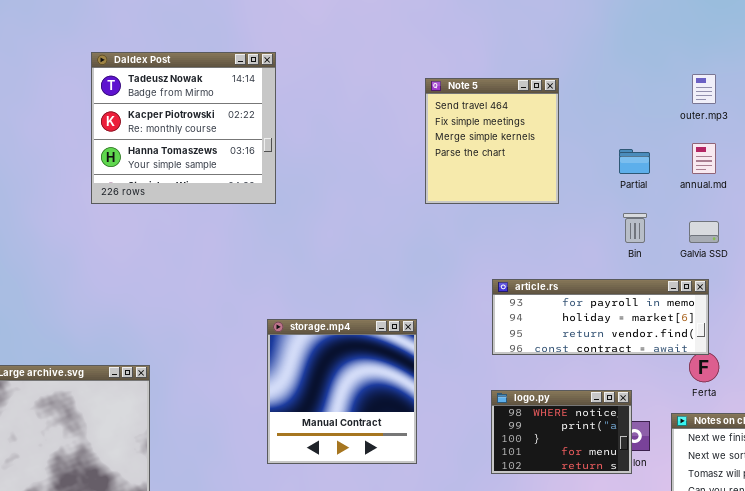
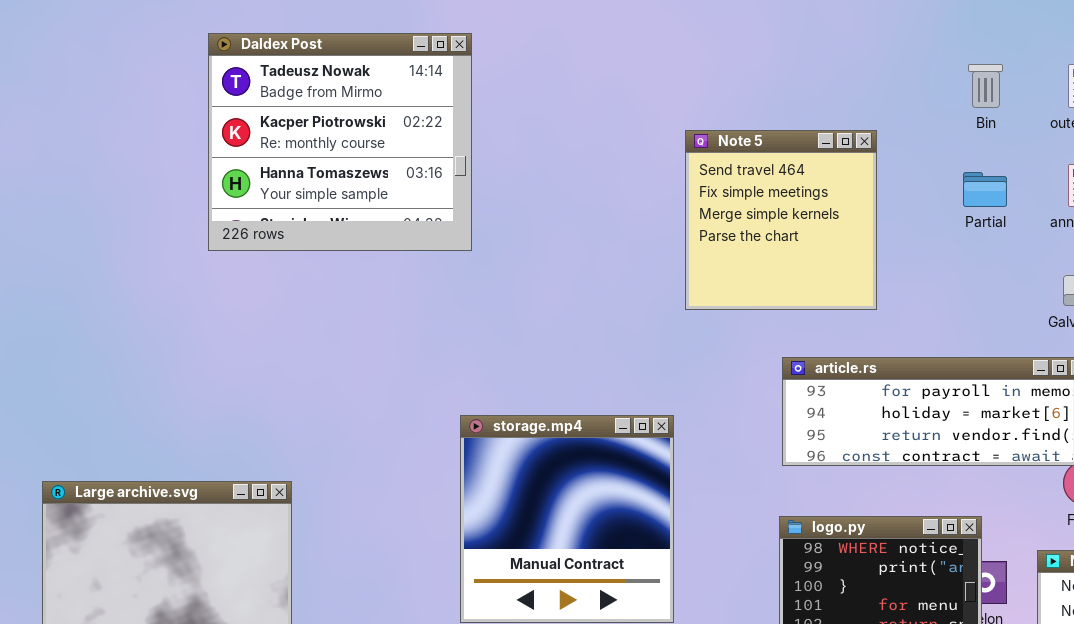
Note 5: [425,78,559,204] -> [685,130,877,310], moved
Bin: [623,213,647,243] -> [968,64,1003,108], moved

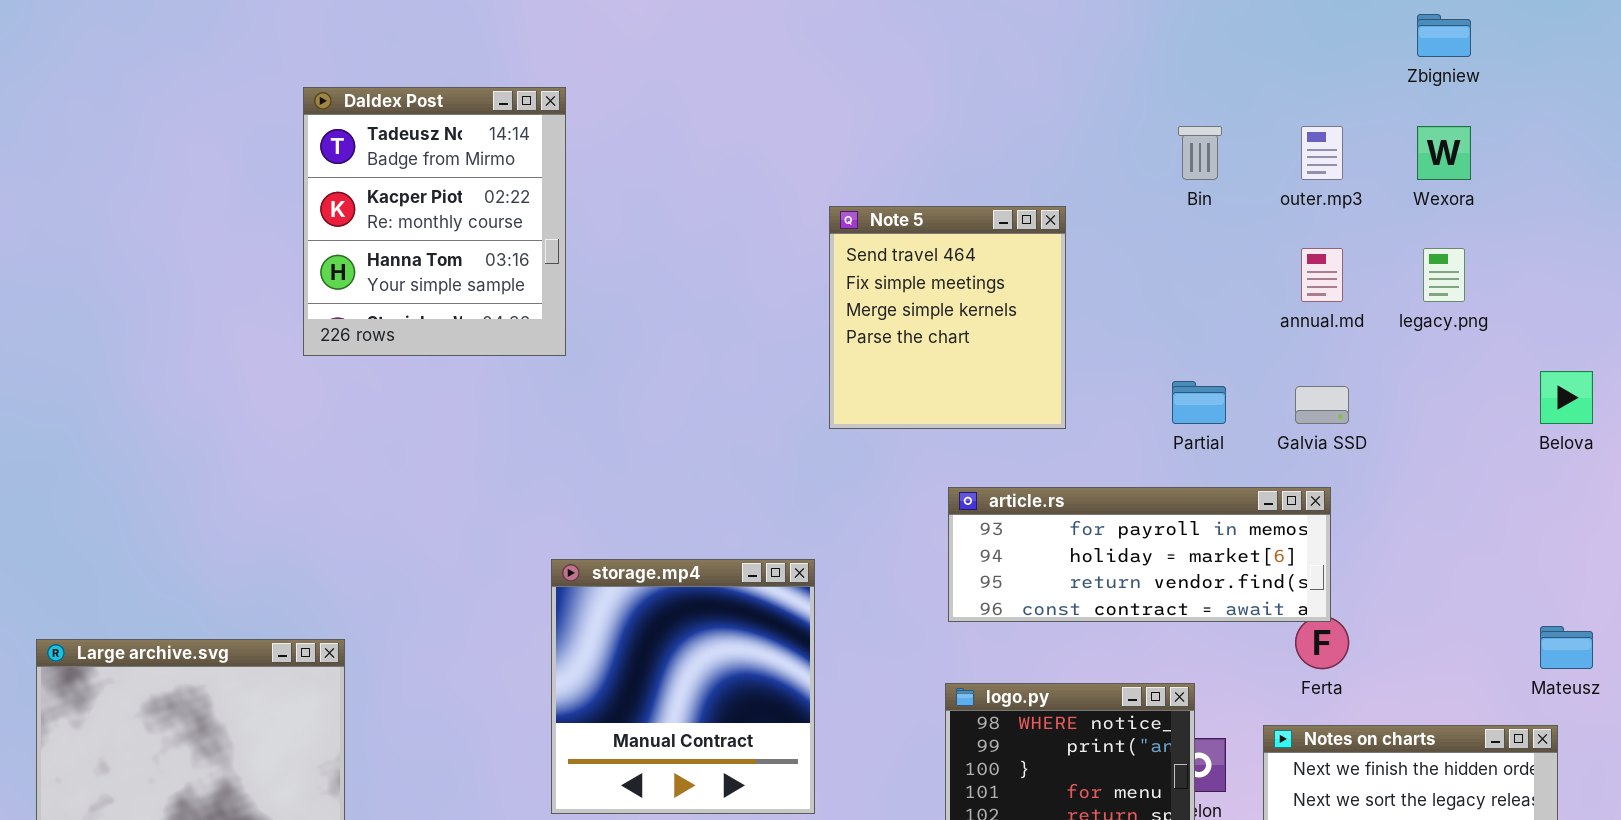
Daldex Post: [208,33,472,251] -> [303,87,566,356], resized
Partial: [963,172,1007,207] -> [1172,381,1226,424], moved

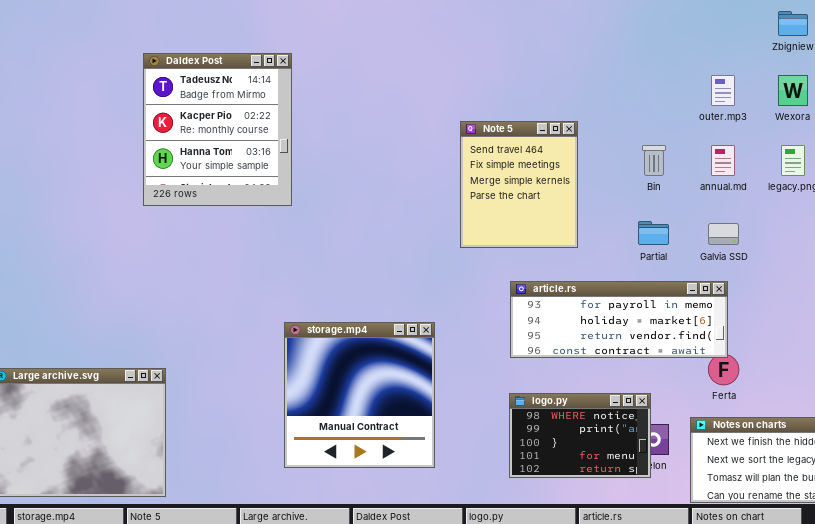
Bin: [1178,126,1222,180] -> [642,145,666,176], moved
Note 5: [829,206,1066,429] -> [460,121,578,248], resized

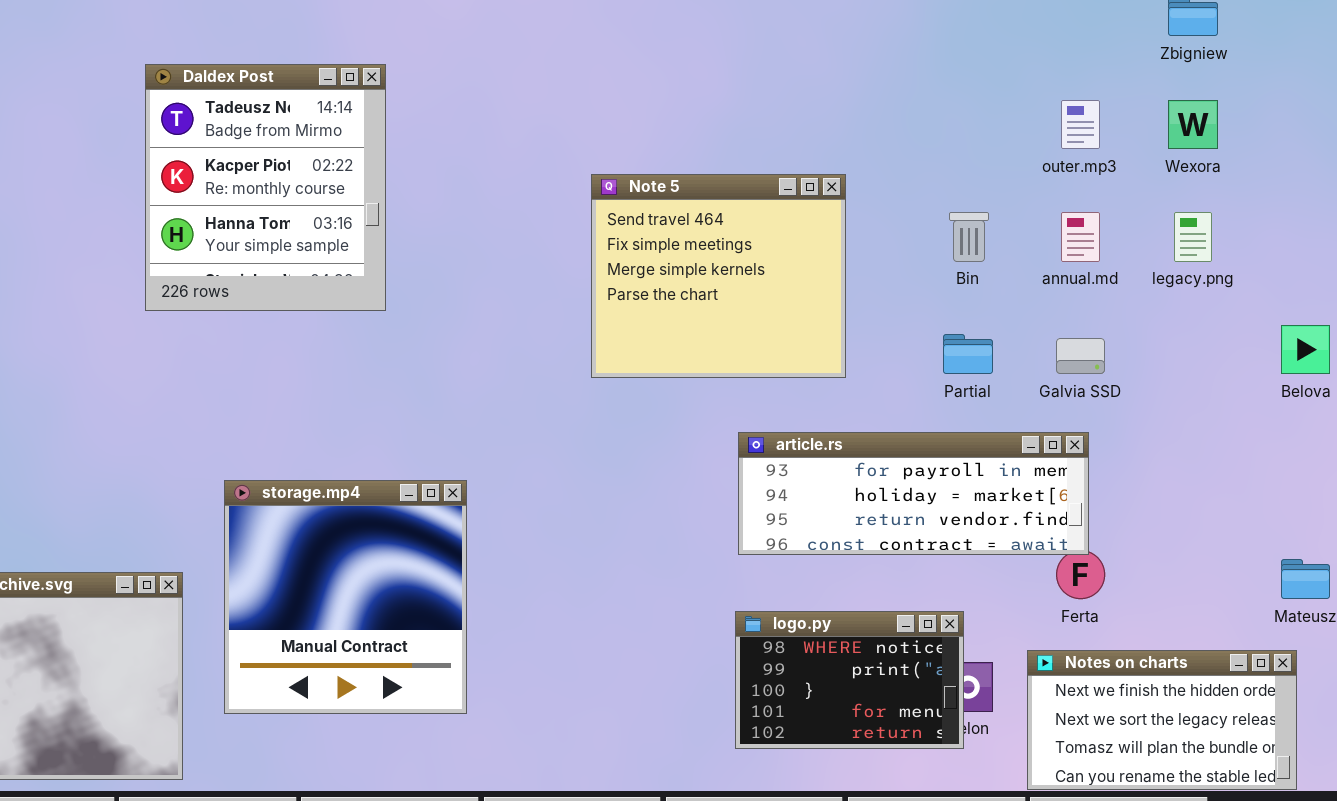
Note 5: [460,121,578,248] -> [591,174,846,378], resized
storage.mp4: [284,322,435,468] -> [224,480,467,714], moved

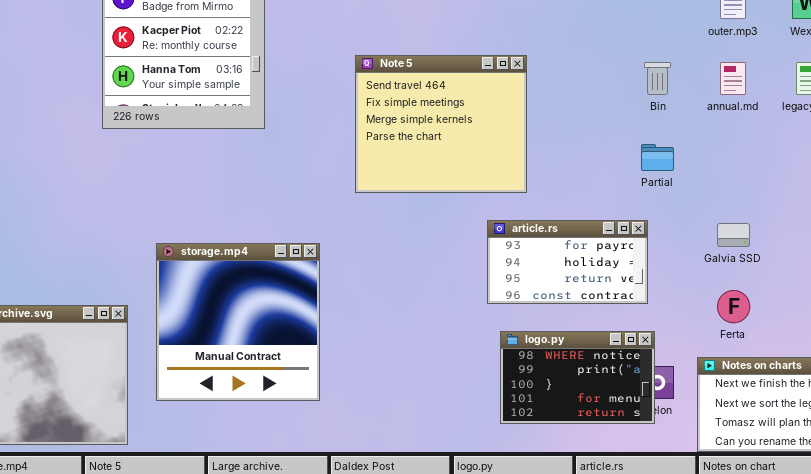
Note 5: [591,174,846,378] -> [355,55,527,193], moved
Galvia SSD: [1056,338,1105,374] -> [717,223,750,247], moved
article.rs: [738,432,1089,555] -> [487,220,648,304], moved, resized

